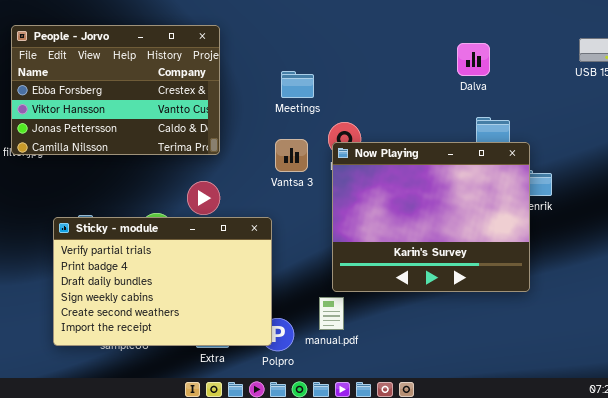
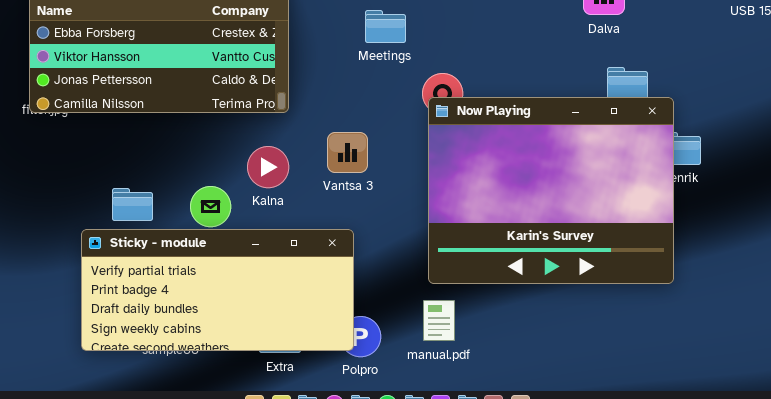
Vantsa 3: [275,139,308,172] -> [327,132,368,173], moved
Sticky - module: [53,217,272,346] -> [81,229,354,351], resized
manual.pdf: [319,297,344,330] -> [423,300,455,341], moved

